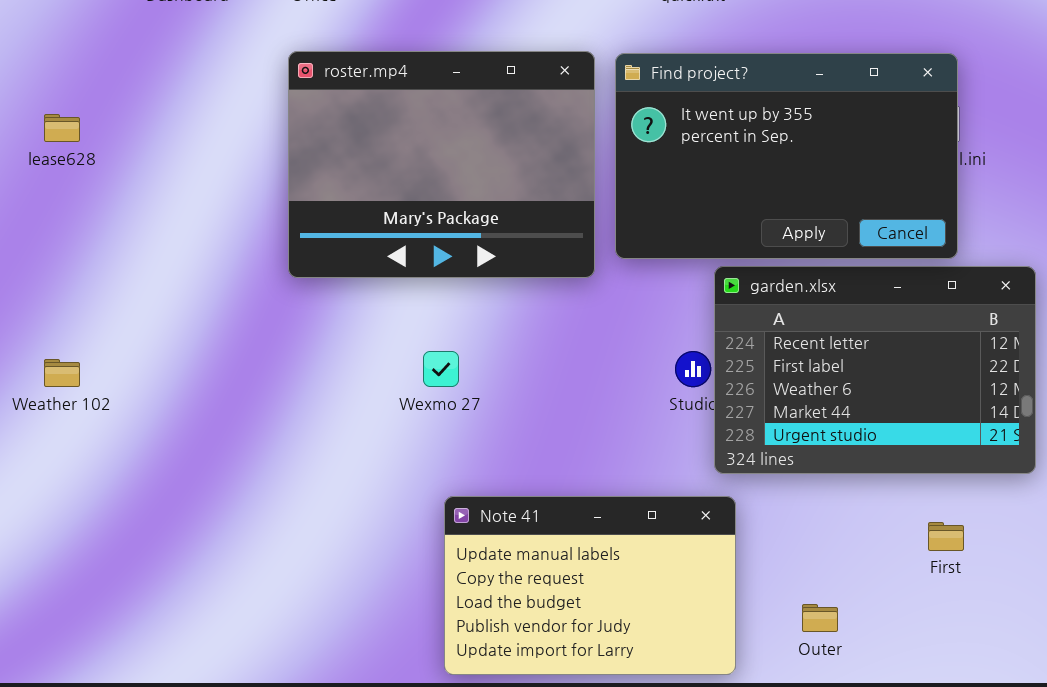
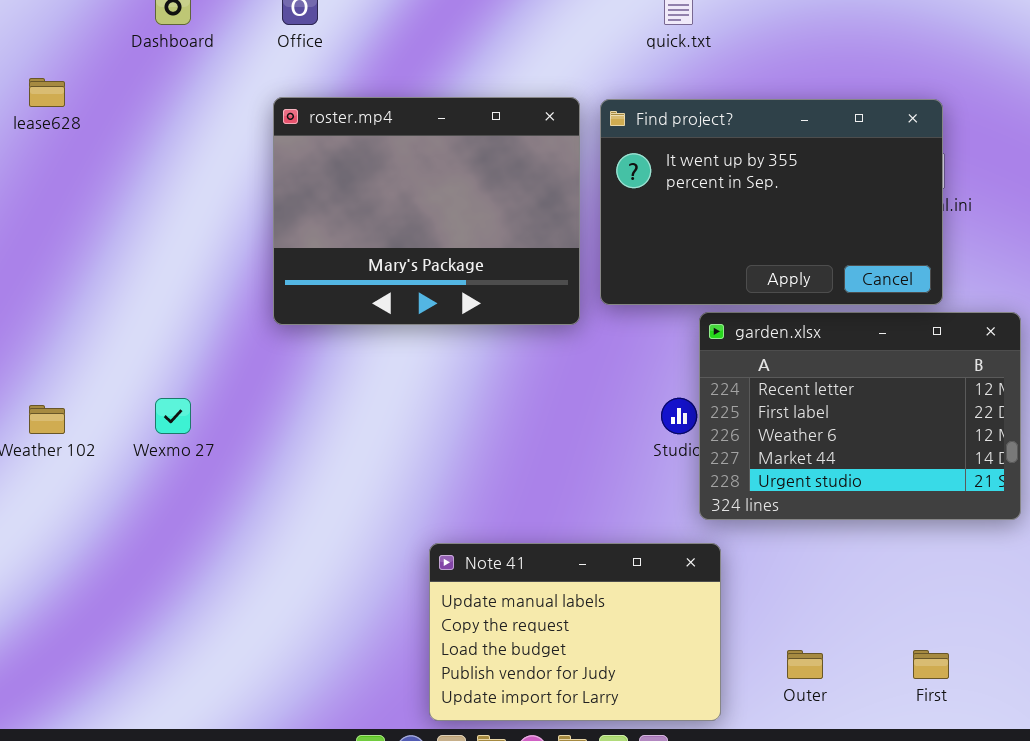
lease628: [44,114,80,142] -> [29,78,65,107], moved
Wexmo 27: [423,351,459,387] -> [155,398,191,434], moved
First: [928,522,964,551] -> [913,650,949,679], moved

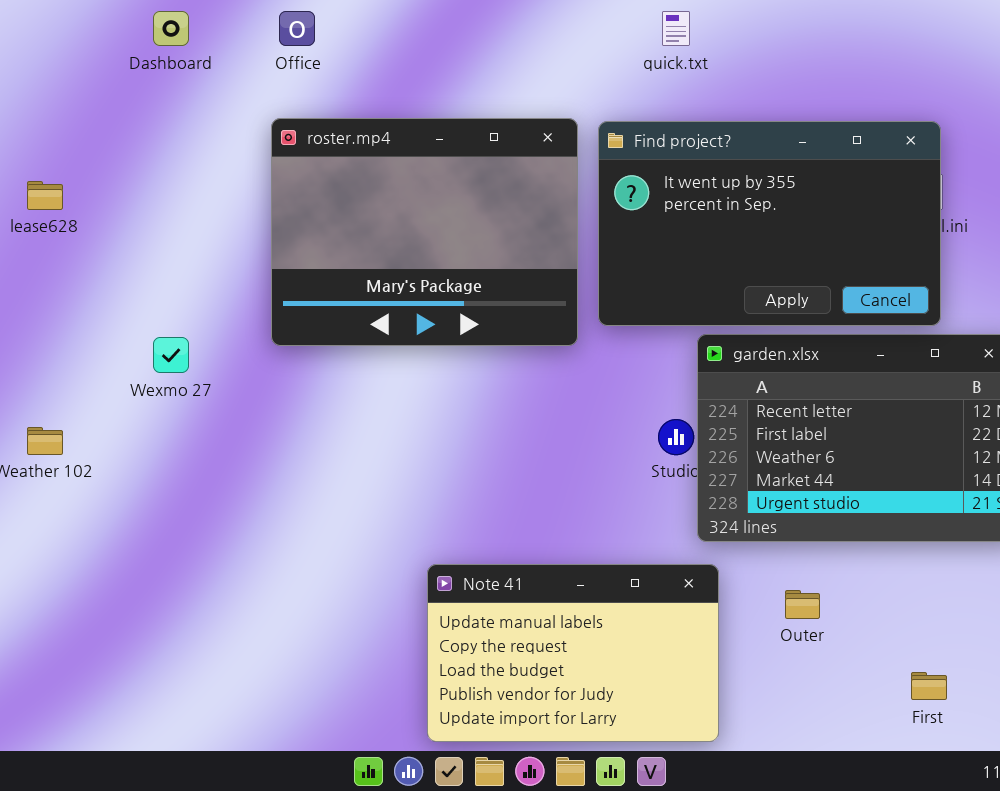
lease628: [29,78,65,107] -> [27,181,63,210], moved
Wexmo 27: [155,398,191,434] -> [153,337,189,373], moved
Outer: [787,650,823,679] -> [785,590,820,619], moved

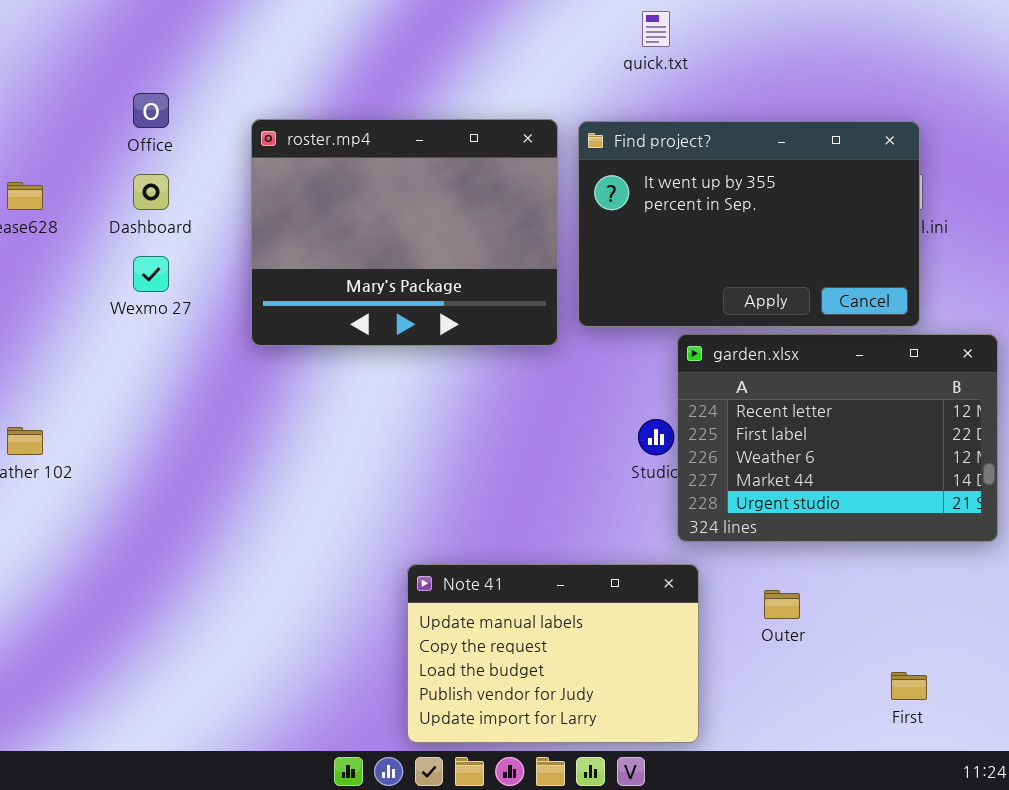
Dashboard: [153,11,189,46] -> [133,174,169,210], moved
Office: [279,11,315,46] -> [133,93,169,128], moved
Wexmo 27: [153,337,189,373] -> [133,256,169,292], moved

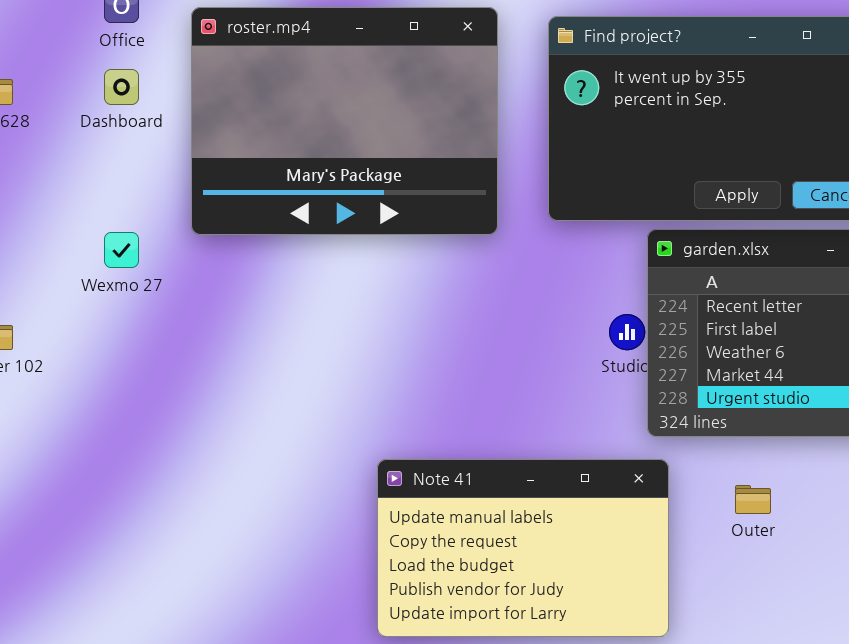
roster.mp4: [251,119,558,346] -> [191,7,498,235], moved
Wexmo 27: [133,256,169,292] -> [104,232,139,268], moved

